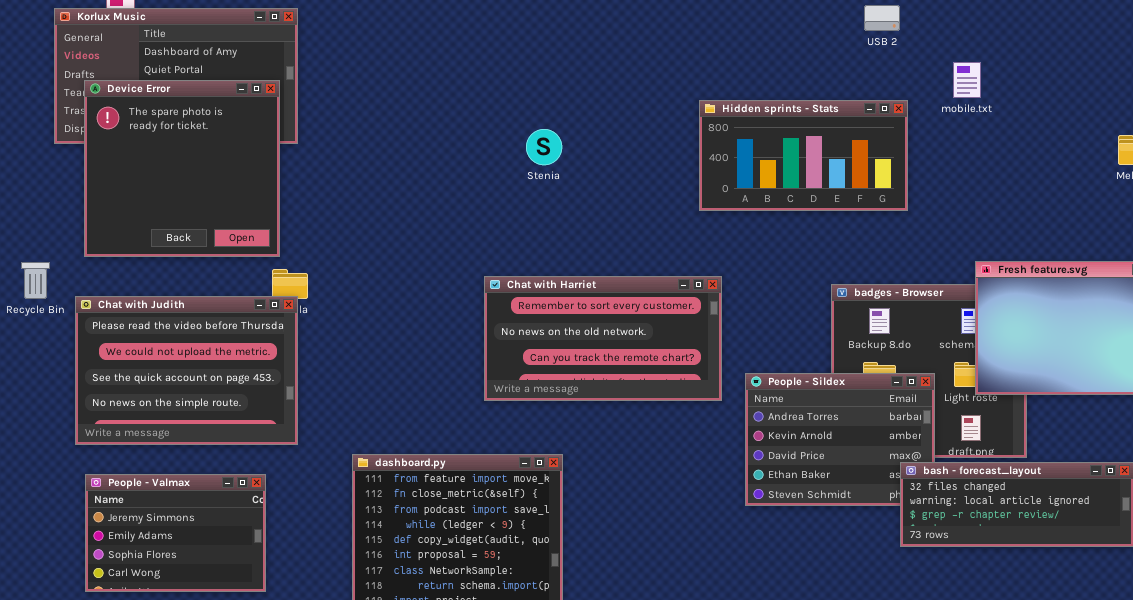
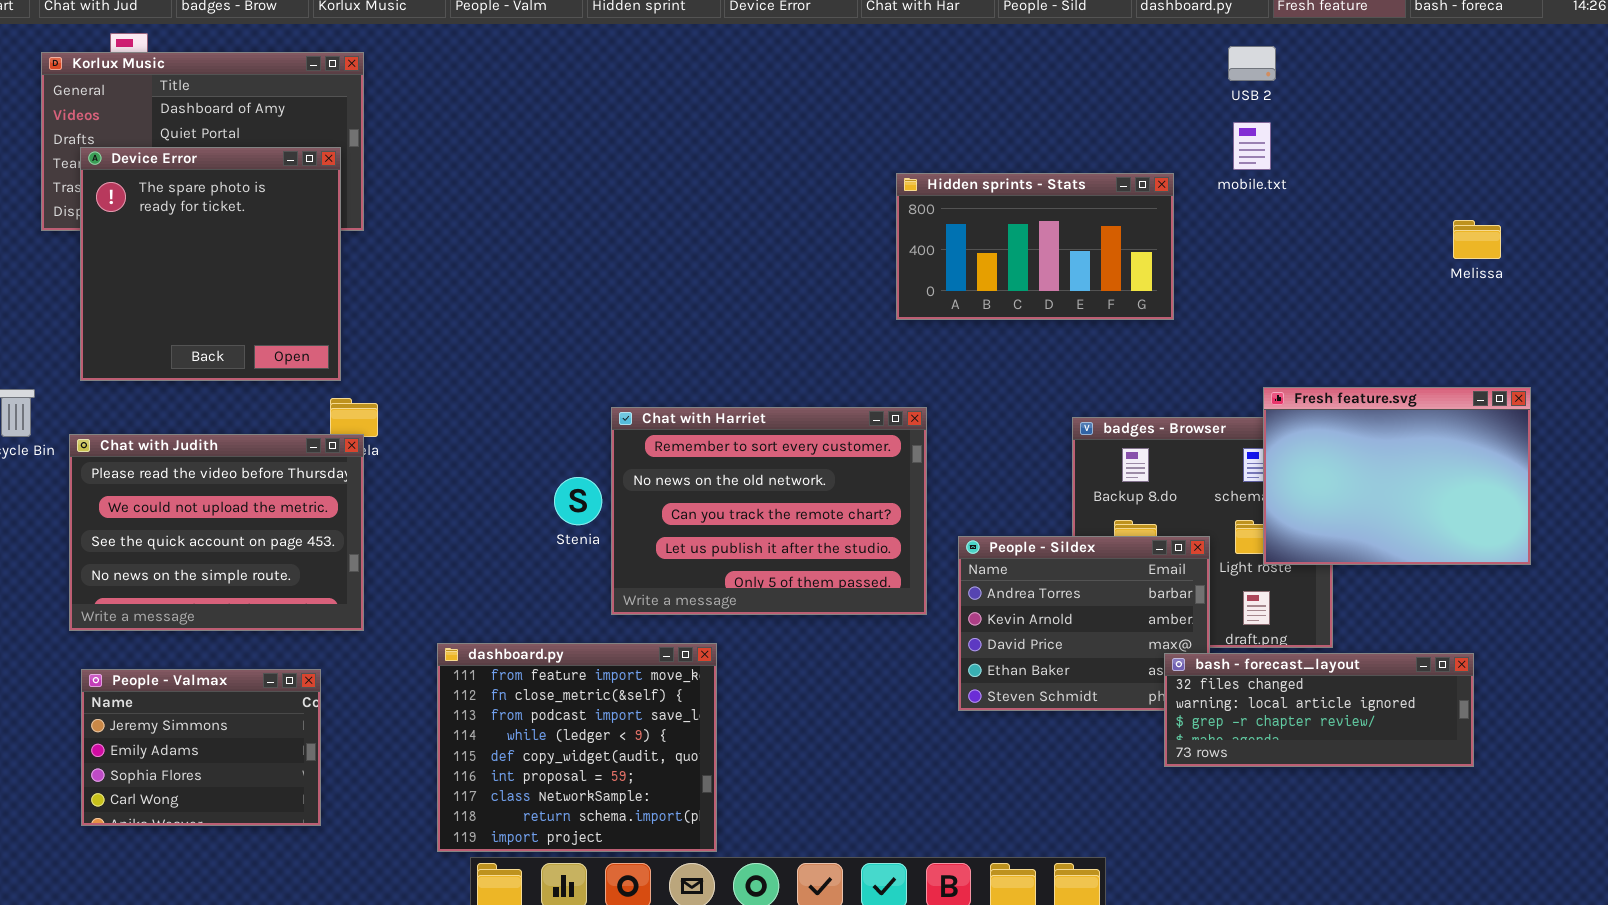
USB 2: [864,5,900,31] -> [1228,46,1276,81], moved
Stenia: [526,129,562,165] -> [554,477,602,525], moved
Chat with Harriet: [484,276,722,401] -> [611,407,927,615], resized

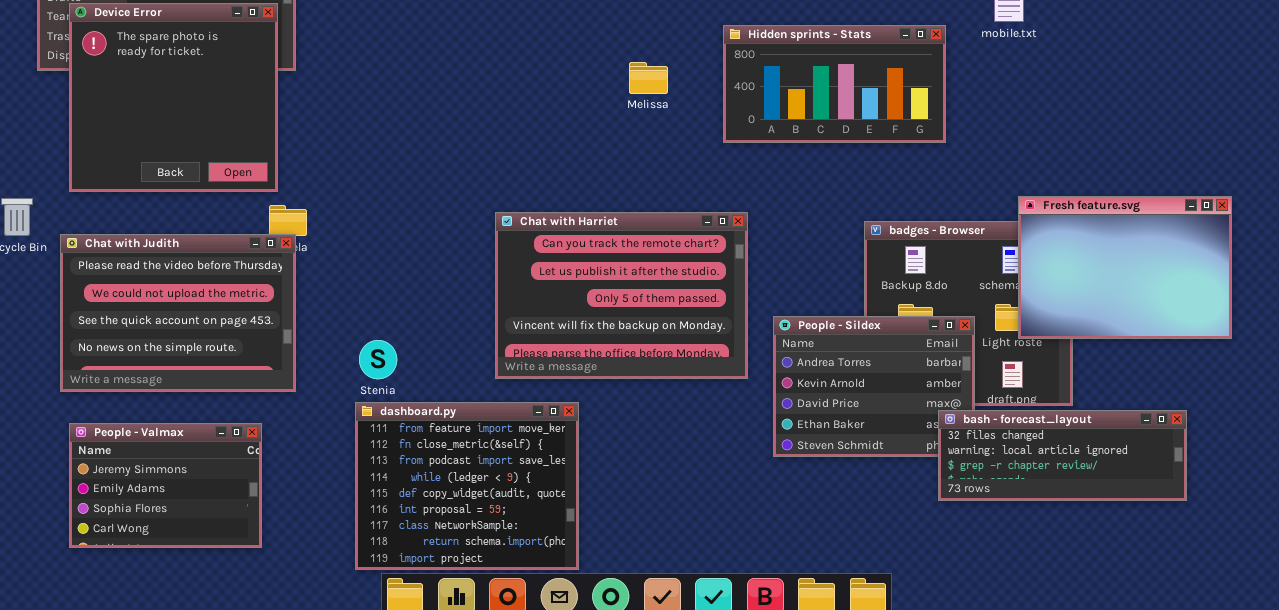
Melissa: [1453,220,1501,259] -> [629,62,668,94], moved
Chat with Harriet: [611,407,927,615] -> [495,212,748,379], scrolled down 2 rows
Stenia: [554,477,602,525] -> [359,340,397,379], moved

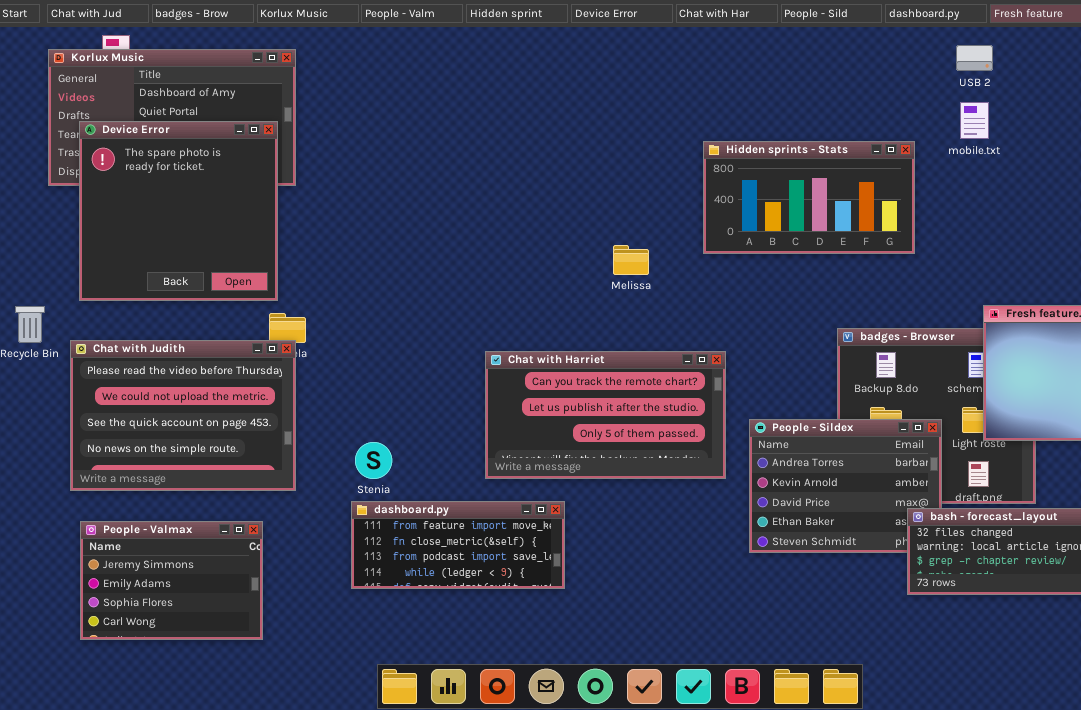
Melissa: [629,62,668,94] -> [613,245,649,275], moved
Chat with Harriet: [495,212,748,379] -> [485,351,726,479], resized
dashboard.py: [355,402,579,570] -> [351,501,565,589], resized

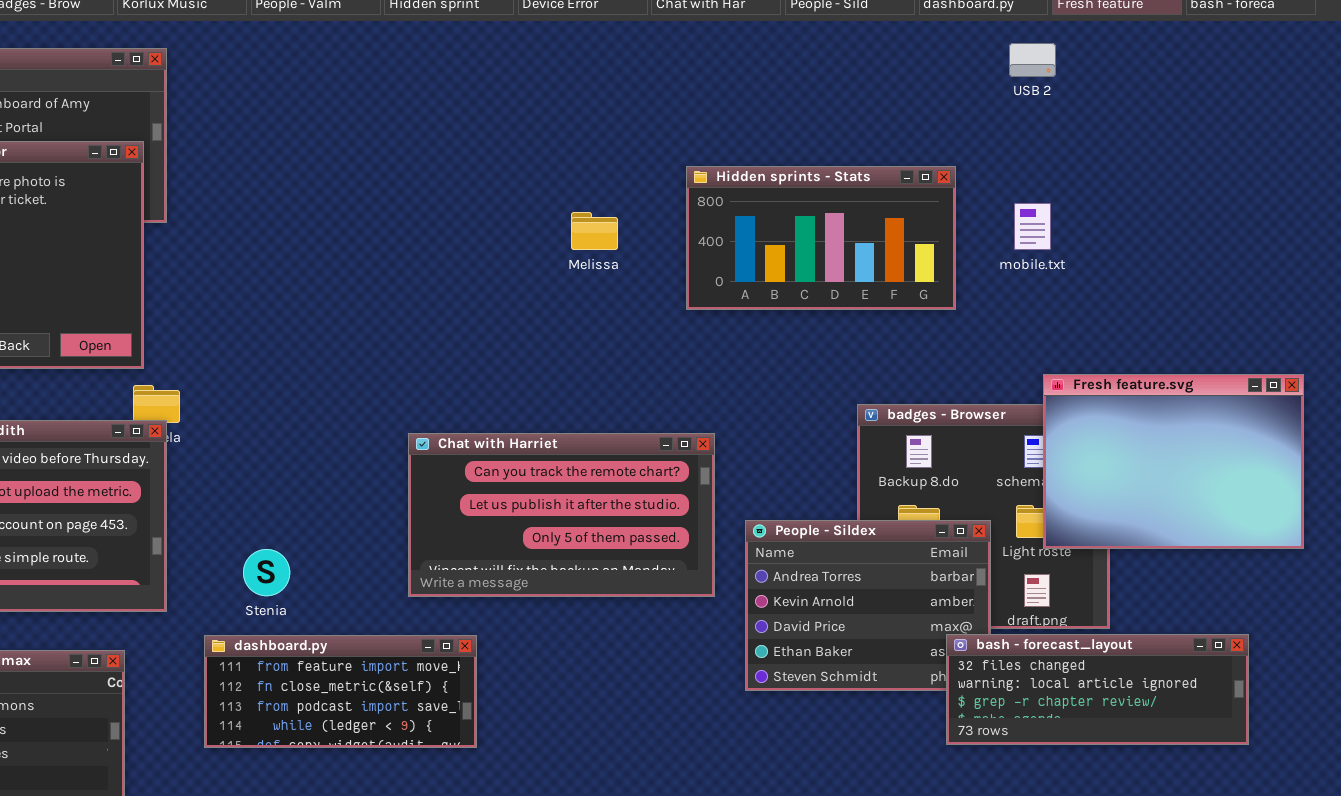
mobile.txt: [960,102,989,139] -> [1014,203,1051,250], moved
Melissa: [613,245,649,275] -> [571,212,618,250], moved
dashboard.py: [351,501,565,589] -> [204,635,477,748], moved

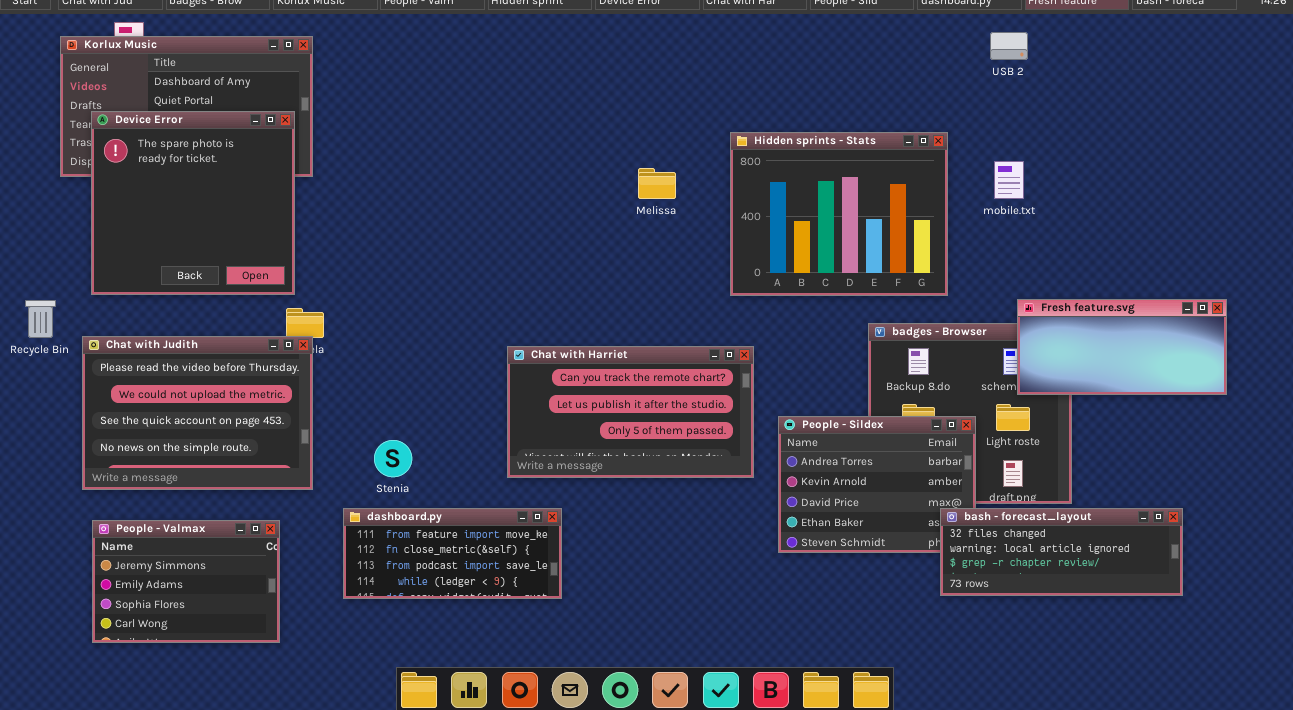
Hidden sprints - Stats: [686,166,956,310] -> [730,132,948,296], resized
Fresh feature.svg: [1043,374,1304,549] -> [1017,299,1227,395], resized

